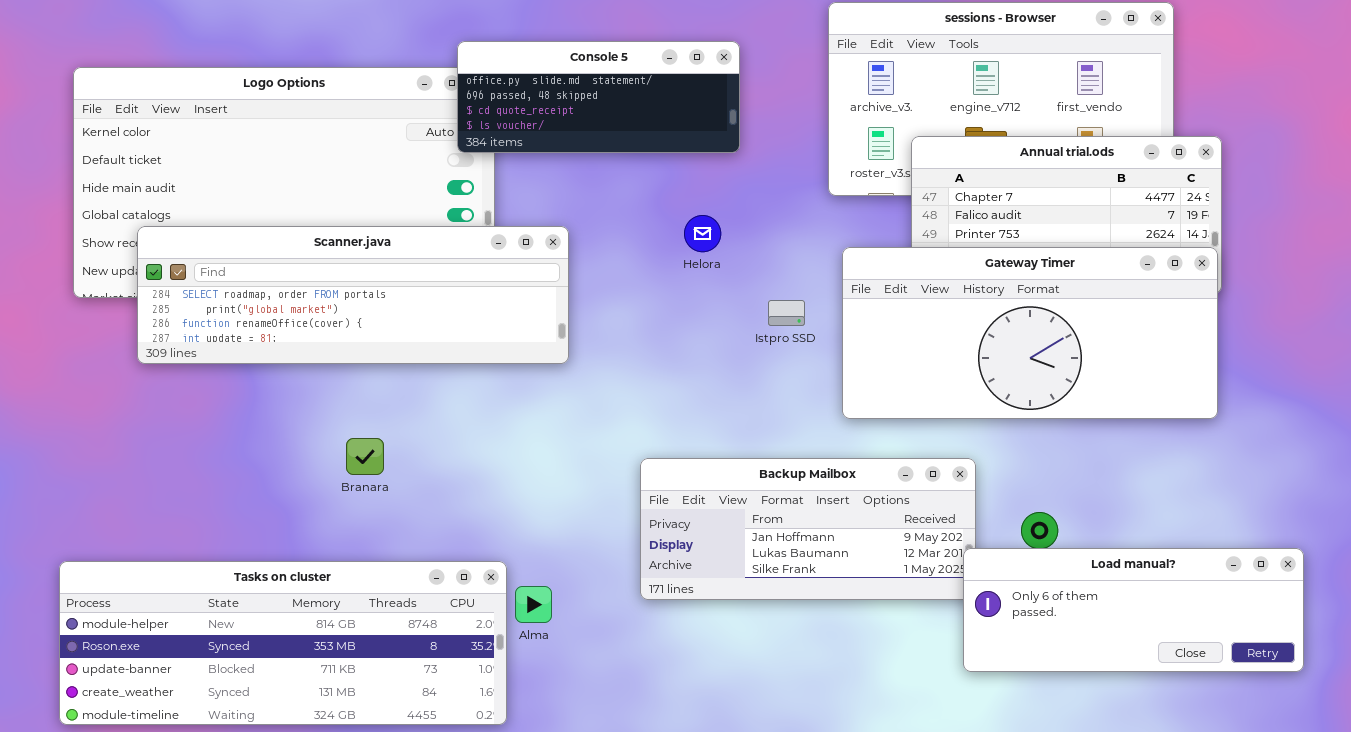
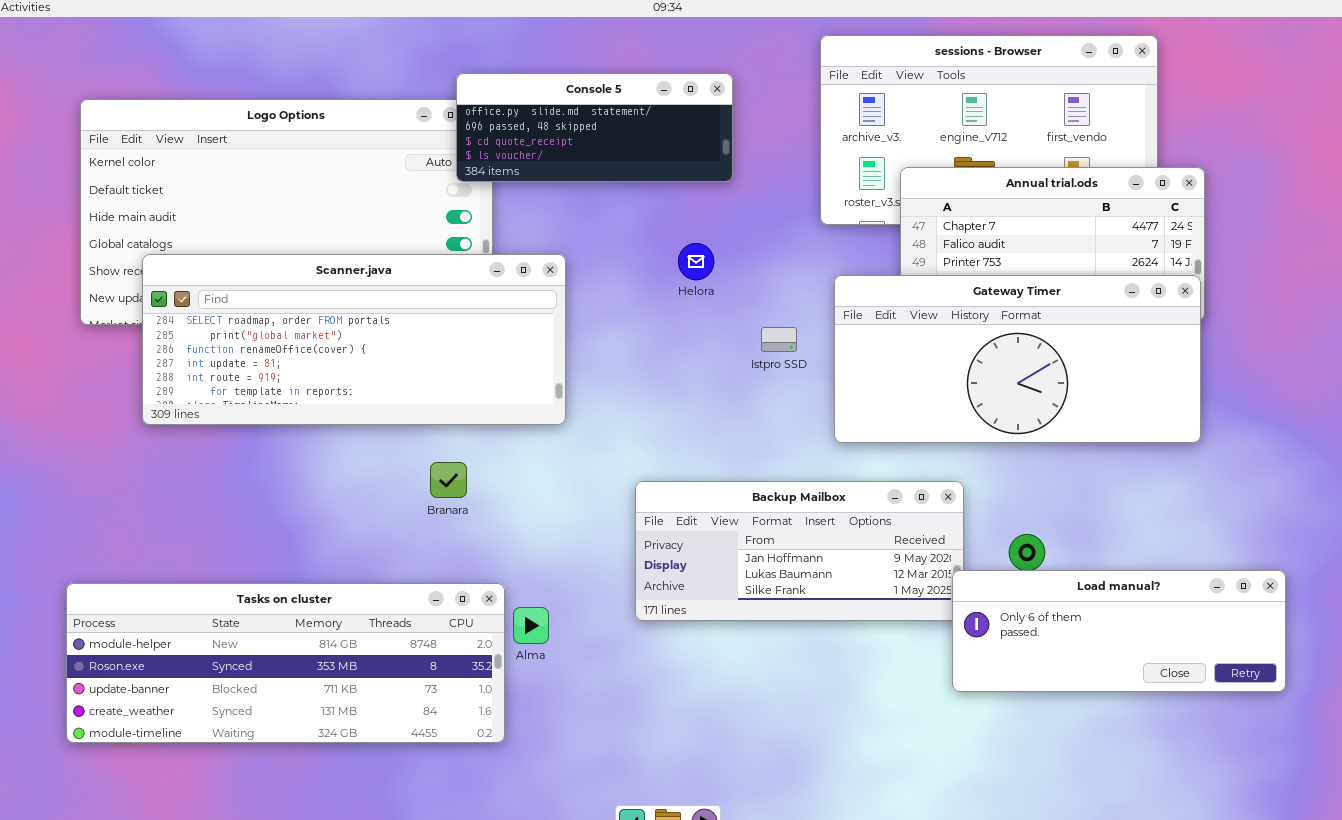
Scanner.java: [137,226,569,364] -> [142,254,566,425], resized
Branara: [346,438,384,475] -> [430,462,467,498], moved

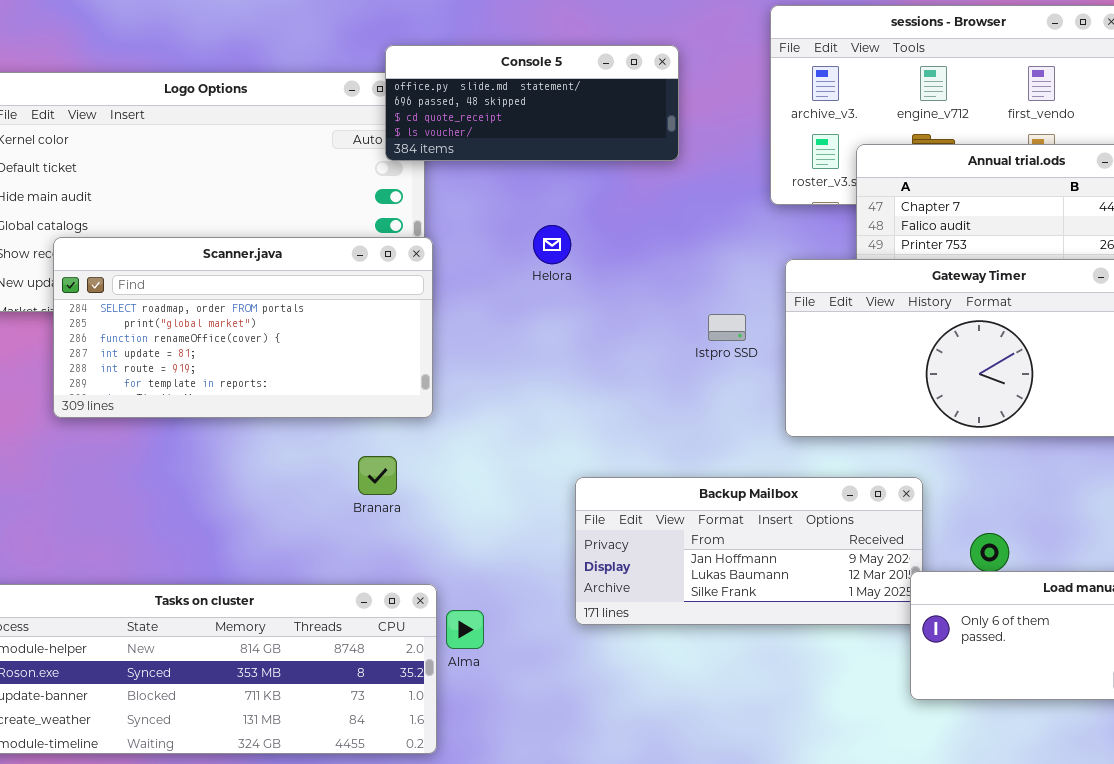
Helora: [678,243,714,280] -> [533,225,571,264], moved
Scanner.java: [142,254,566,425] -> [53,237,433,418], resized

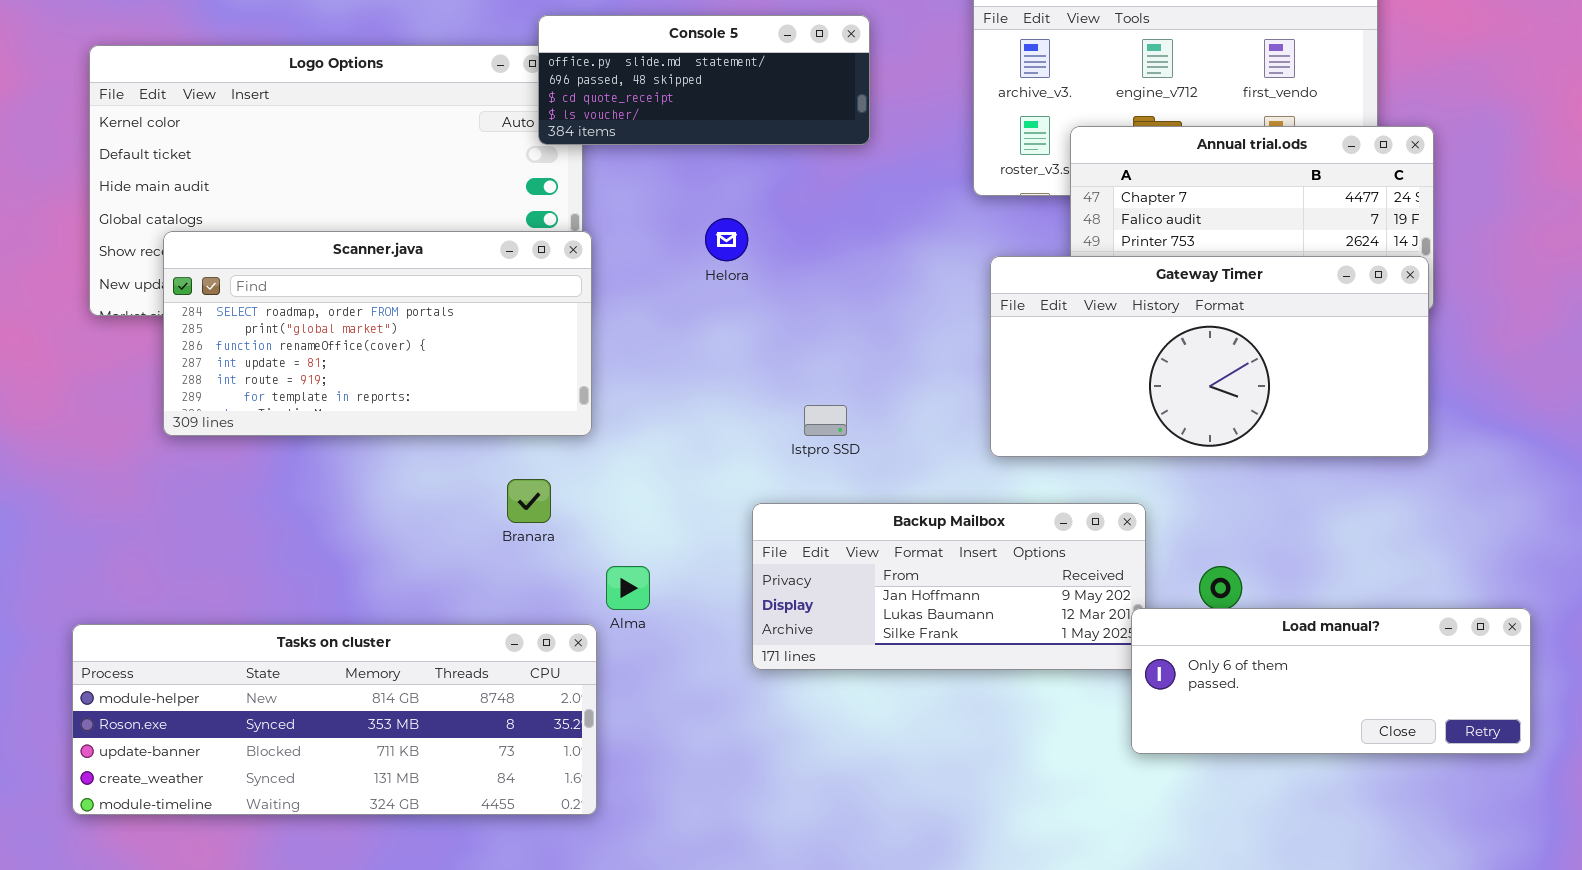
Istpro SSD: [708,314,746,341] -> [804,405,847,436], moved
Alma: [446,610,484,649] -> [606,566,650,610], moved

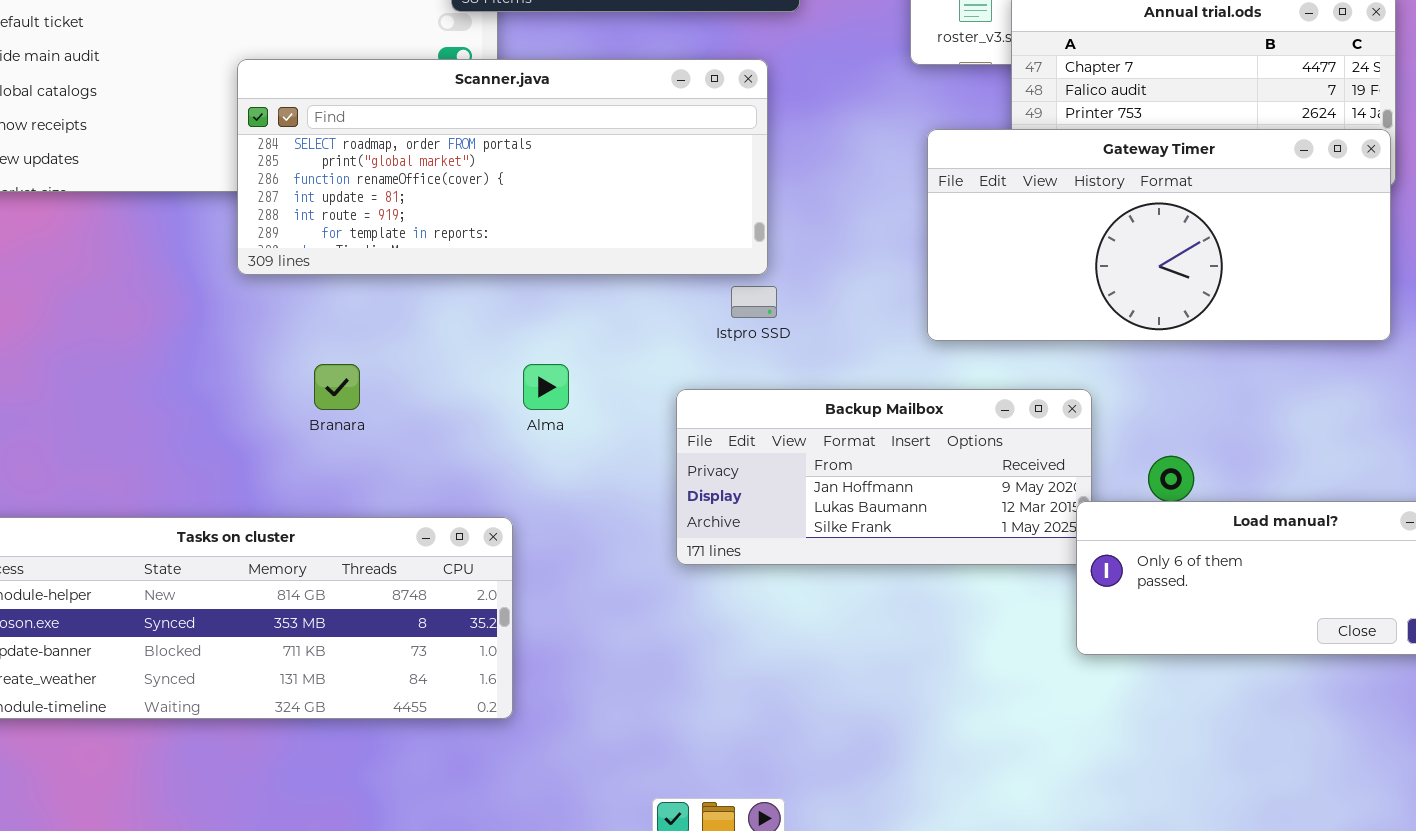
Scanner.java: [163,231,592,436] -> [237,59,768,275], moved, resized
Branara: [507,479,551,523] -> [314,364,360,410], moved
Alma: [606,566,650,610] -> [523,364,569,410], moved

